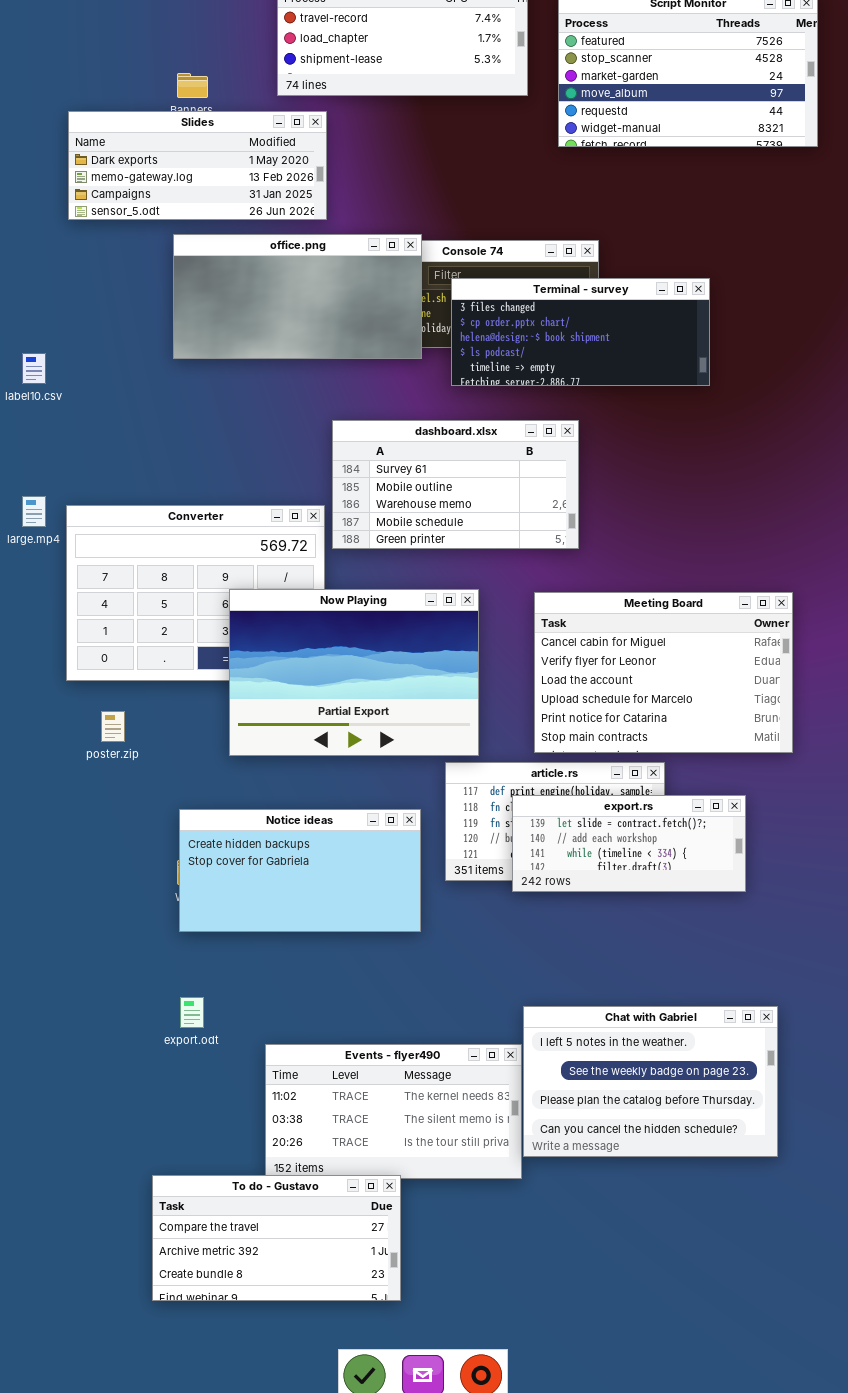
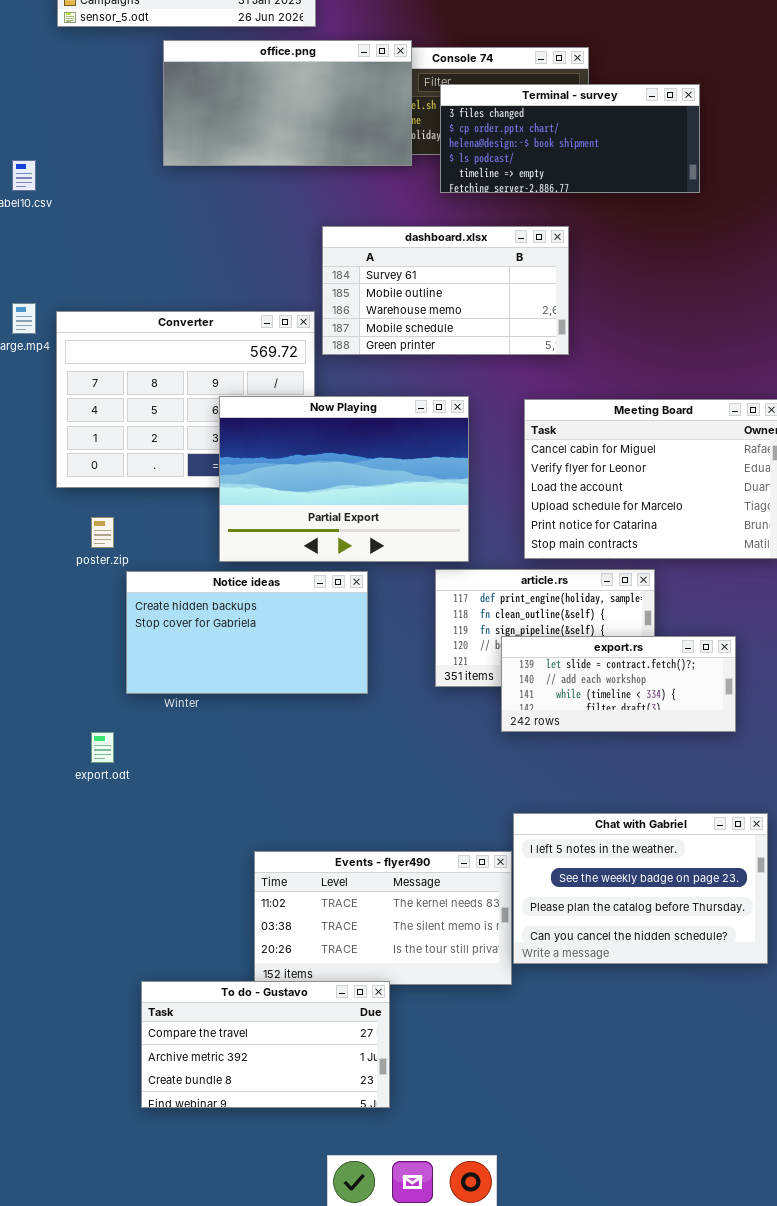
export.rs: [512,795,746,892] -> [501,636,736,732], moved
Notice ideas: [179,809,421,932] -> [126,571,368,694], moved
export.odt: [180,997,204,1028] -> [91,732,114,763], moved

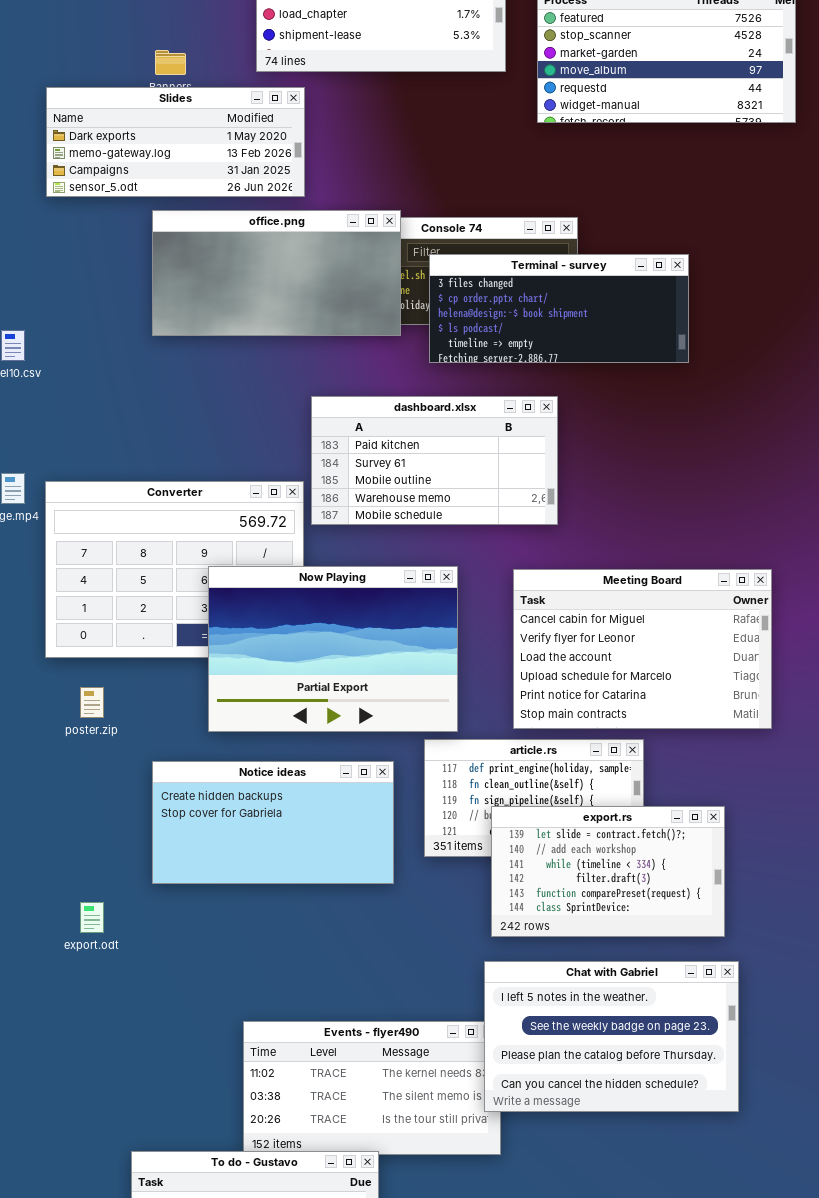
dashboard.xlsx: [322,226,569,355] -> [311,396,558,525], scrolled up 1 row
Notice ideas: [126,571,368,694] -> [152,761,394,884], moved
export.rs: [501,636,736,732] -> [491,806,725,937], resized
Chat with Gabriel: [513,813,768,964] -> [484,961,739,1112], moved

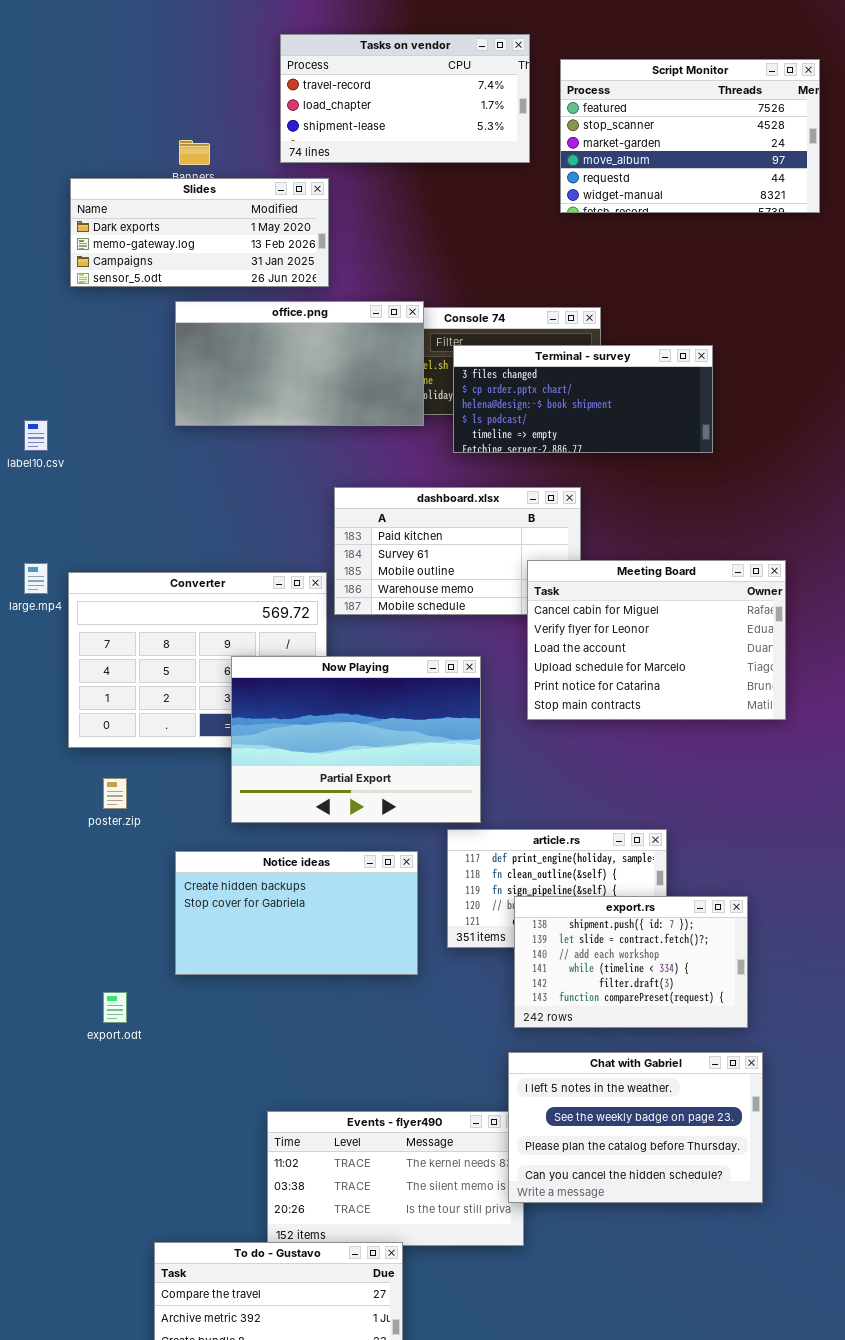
Meeting Board: [513,569,772,729] -> [527,560,786,720], moved
export.rs: [491,806,725,937] -> [514,896,748,1028], scrolled up 1 row

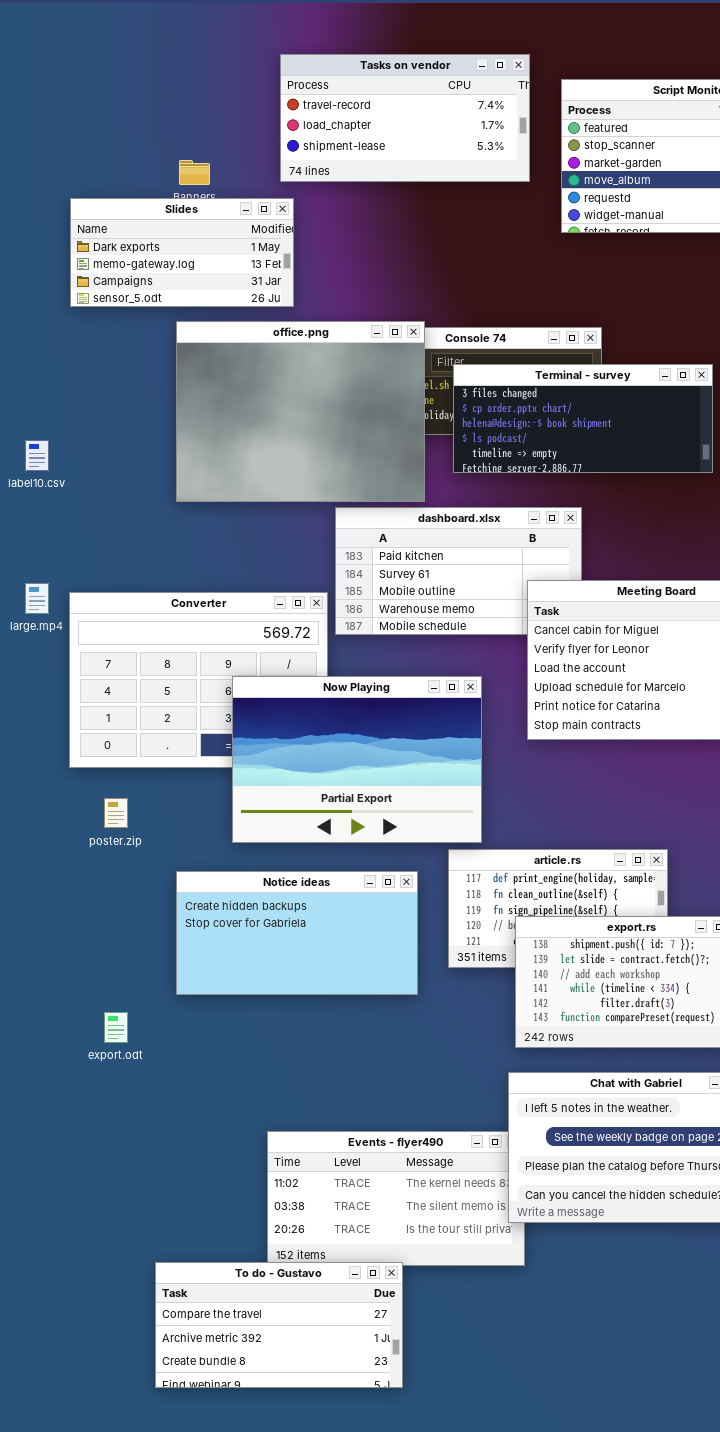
Slides: [70,178,329,287] -> [70,198,294,307], resized
office.png: [175,301,424,426] -> [176,321,425,502], resized

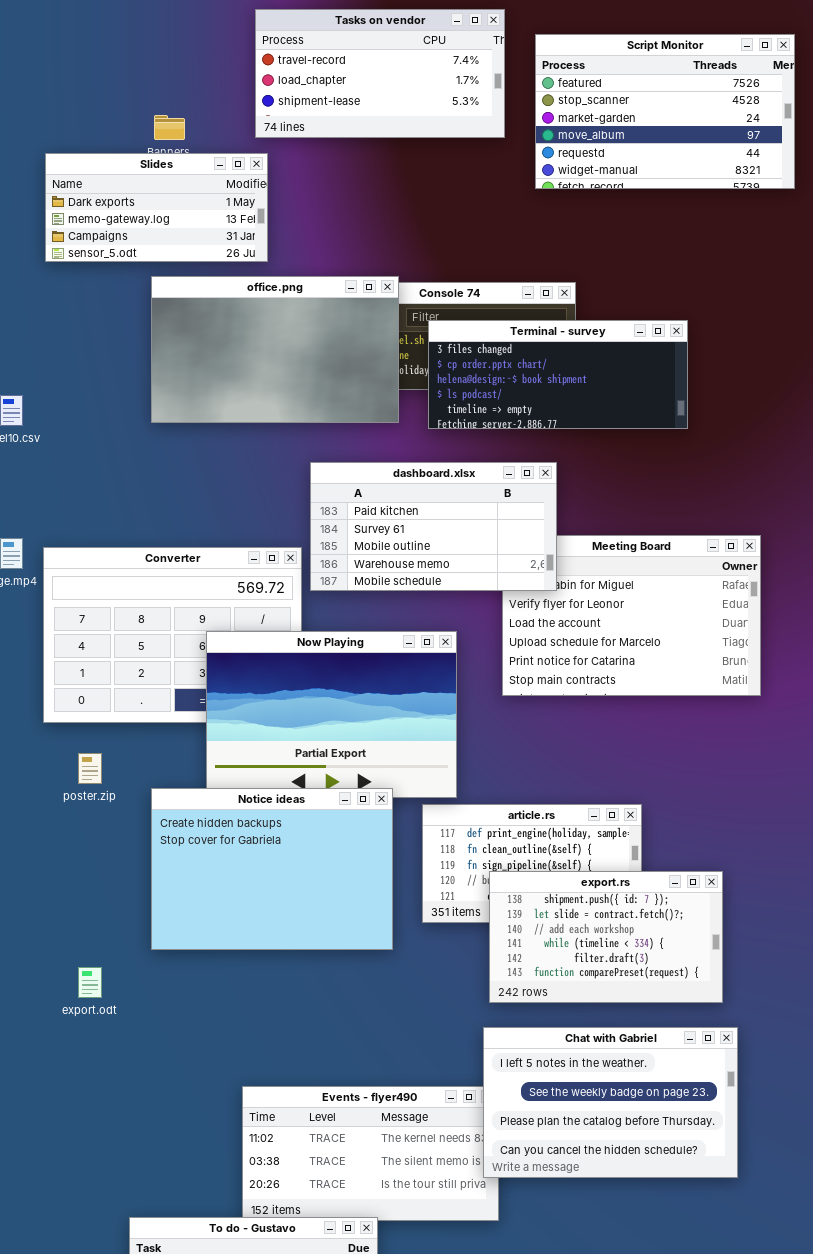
office.png: [176,321,425,502] -> [151,276,399,423], resized
dashboard.xlsx: [335,507,582,635] -> [310,462,557,591], raised
Notice ideas: [176,871,418,995] -> [151,788,393,950], resized

